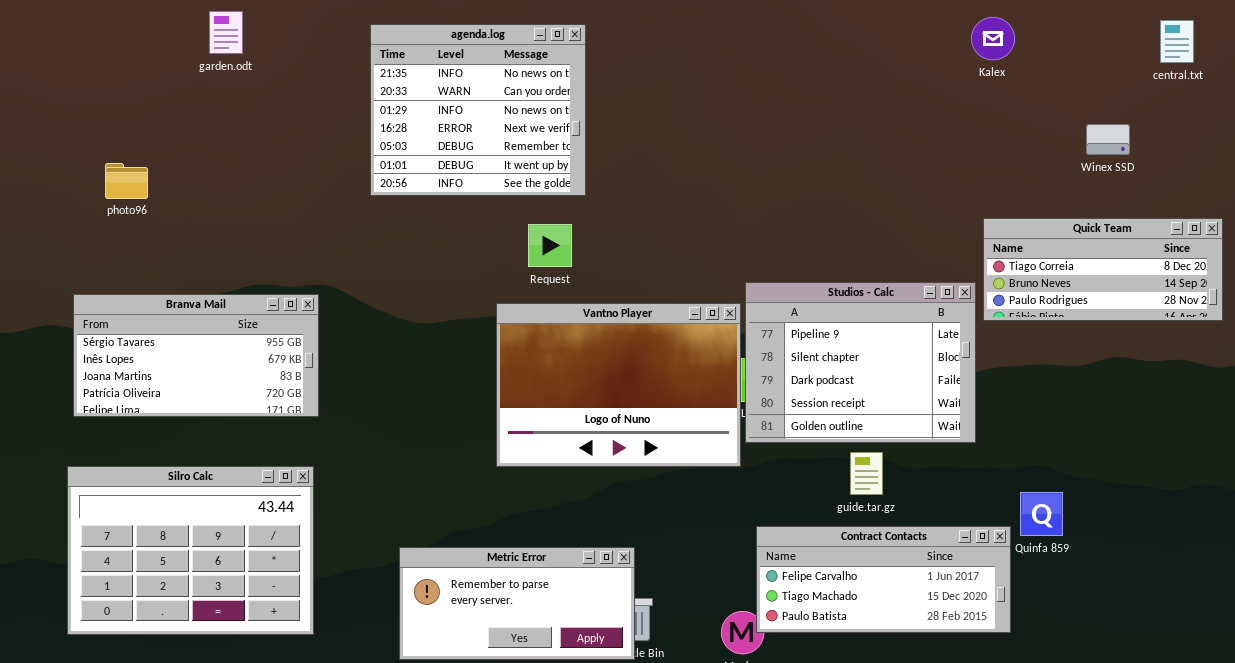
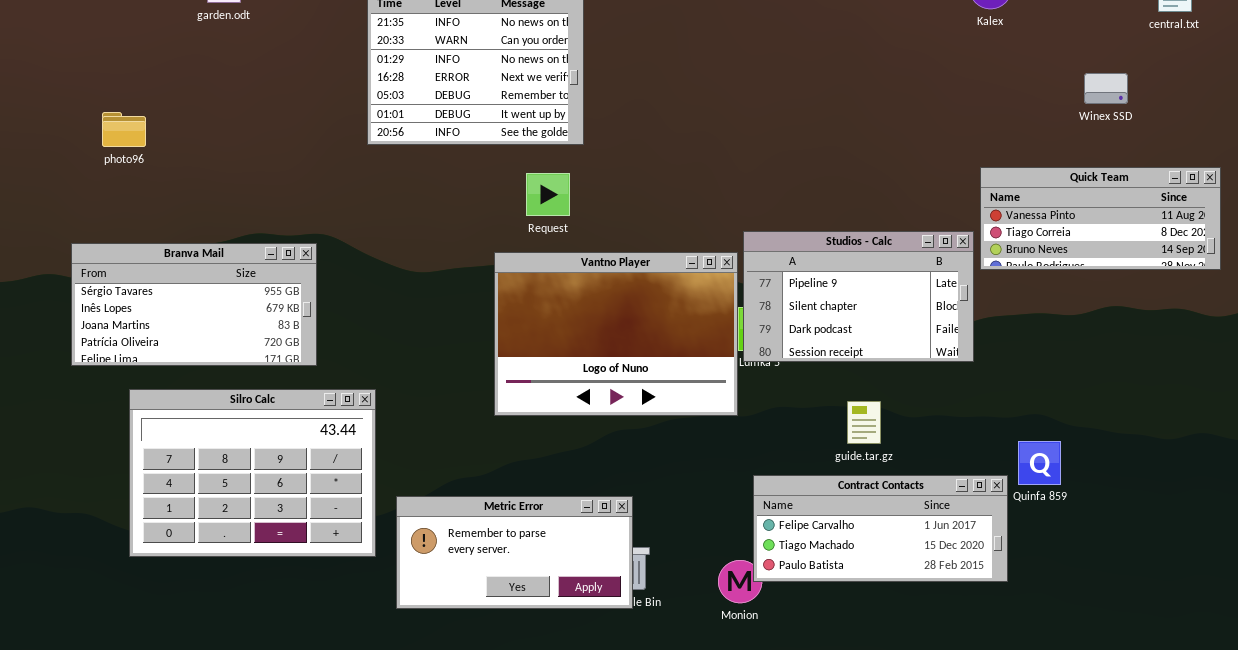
Quick Team: [983,218,1223,321] -> [980,167,1221,270], scrolled up 1 row
Studios - Calc: [745,282,976,443] -> [743,231,974,362], resized
Silro Calc: [67,466,314,635] -> [129,389,376,557], moved

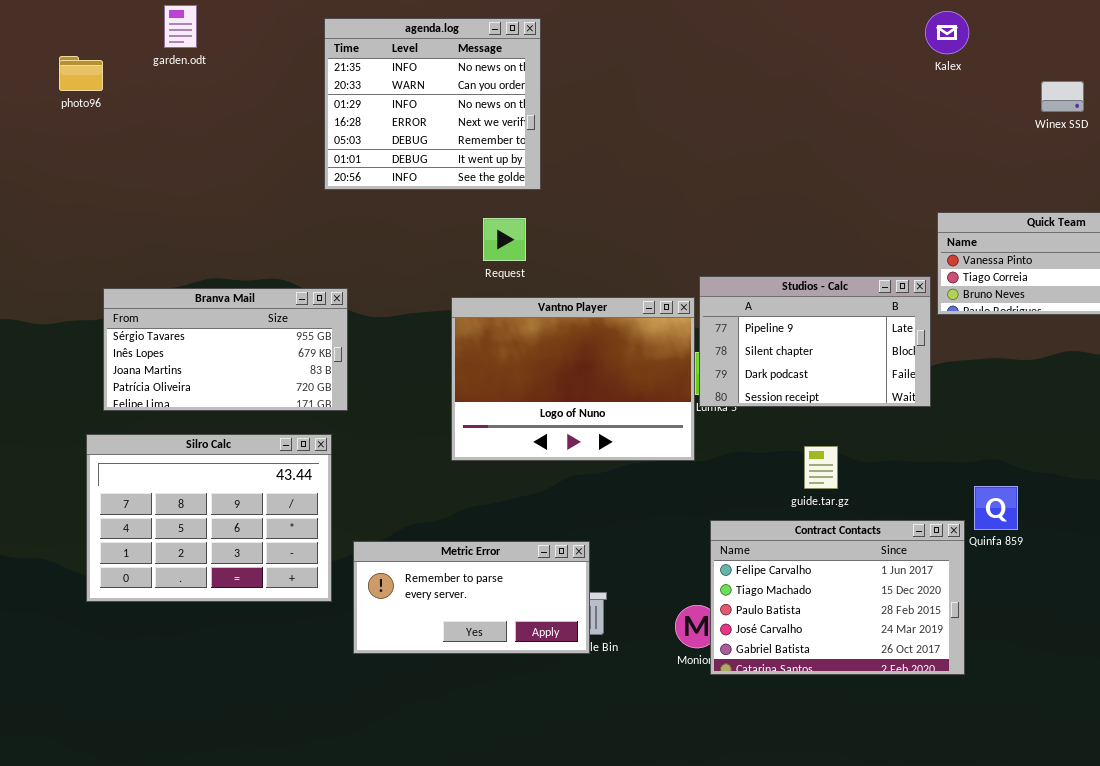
Winex SSD: [1084,73,1128,104] -> [1041,81,1084,112], moved
photo96: [102,112,146,147] -> [59,56,103,91], moved
Branva Mail: [71,243,317,366] -> [103,288,348,411], moved
Contract Contacts: [753,475,1008,582] -> [710,520,965,675], resized

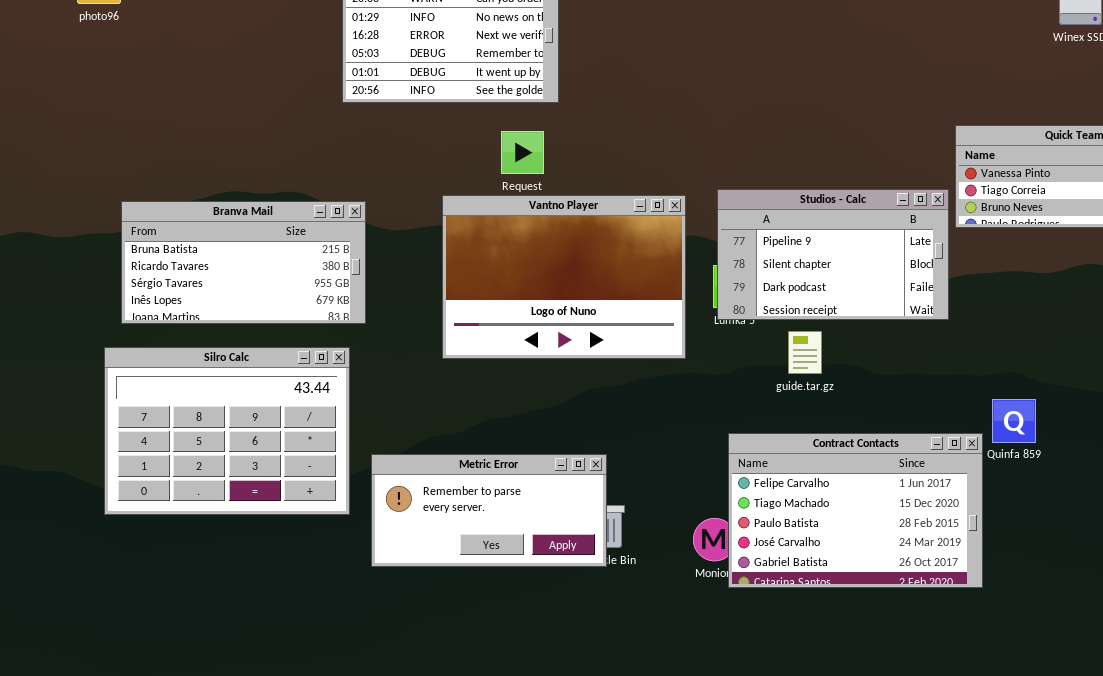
Branva Mail: [103,288,348,411] -> [121,201,366,324], scrolled up 2 rows
Vantno Player: [451,297,695,461] -> [442,195,686,359], moved
guide.tar.gz: [804,446,838,489] -> [788,331,822,374], moved

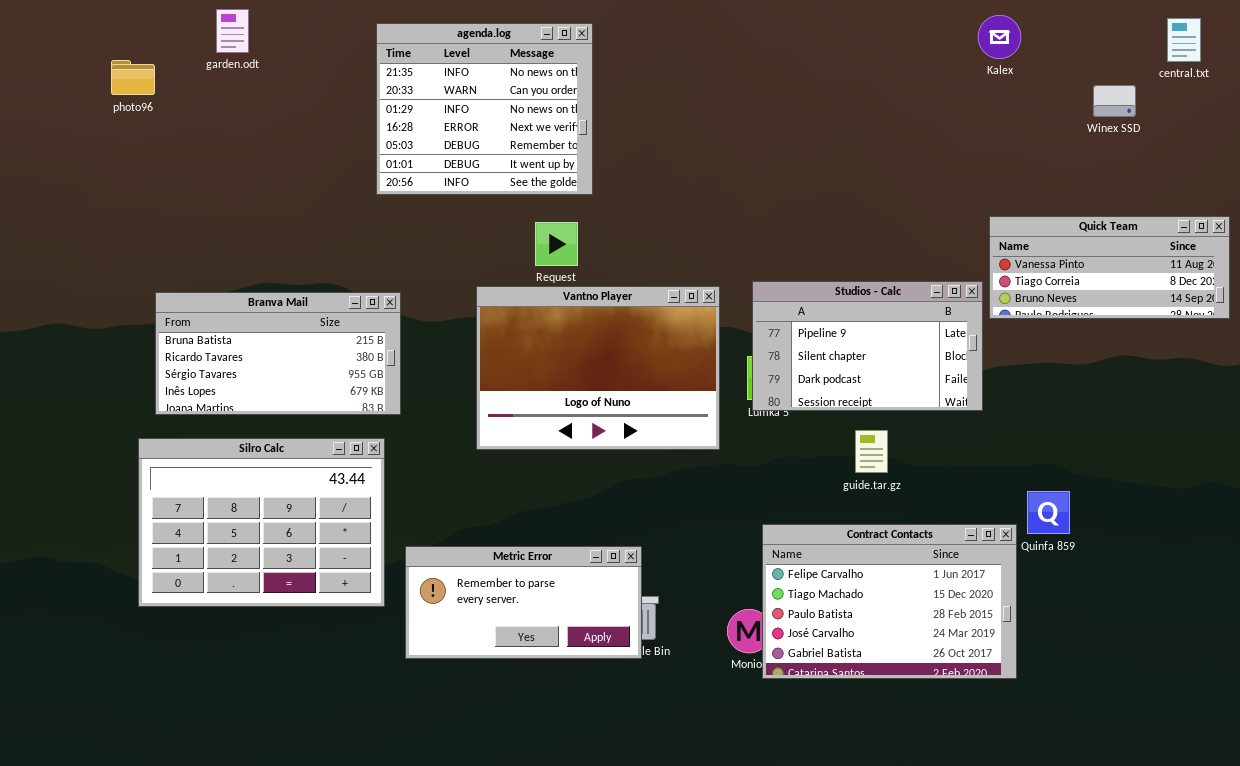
guide.tar.gz: [788,331,822,374] -> [855,430,888,473], moved

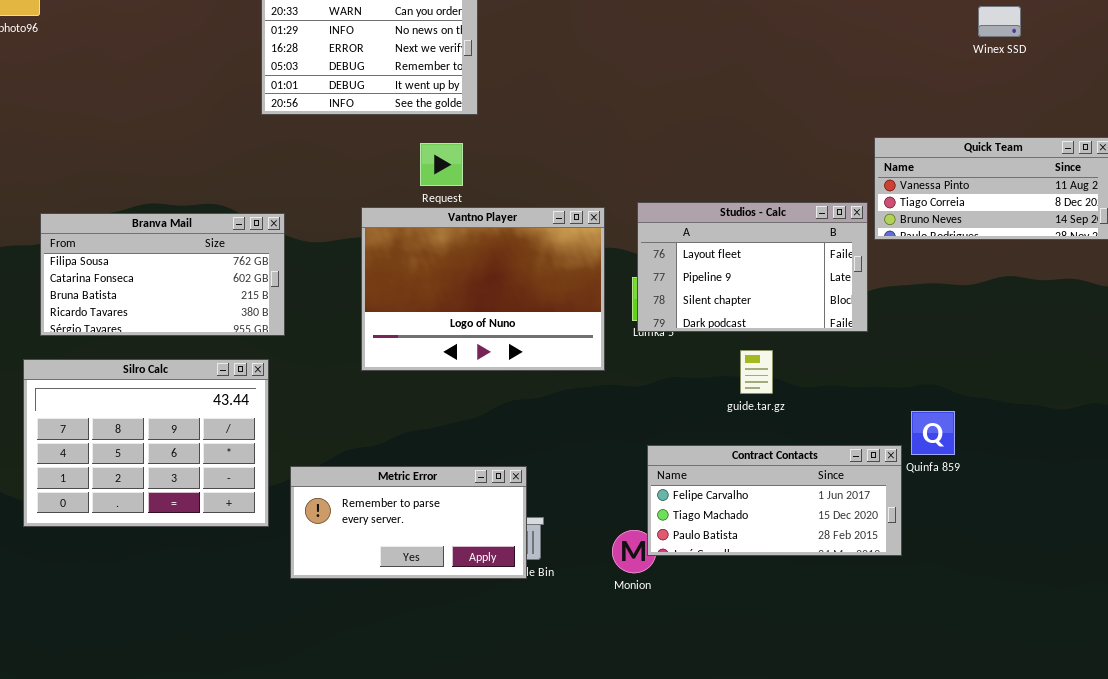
Studios - Calc: [752,281,983,411] -> [637,202,868,332], scrolled up 1 row
Branva Mail: [155,292,401,415] -> [40,213,285,336], scrolled up 2 rows
Contract Contacts: [762,524,1017,679] -> [647,445,902,556], resized

